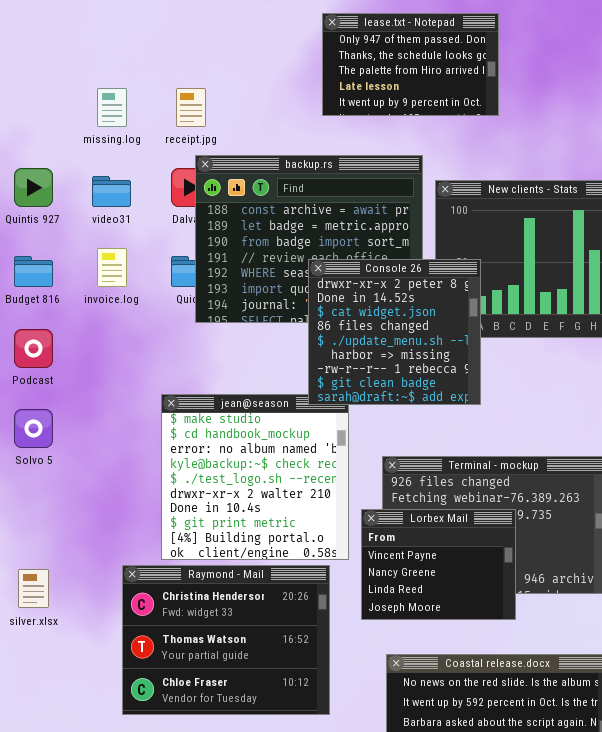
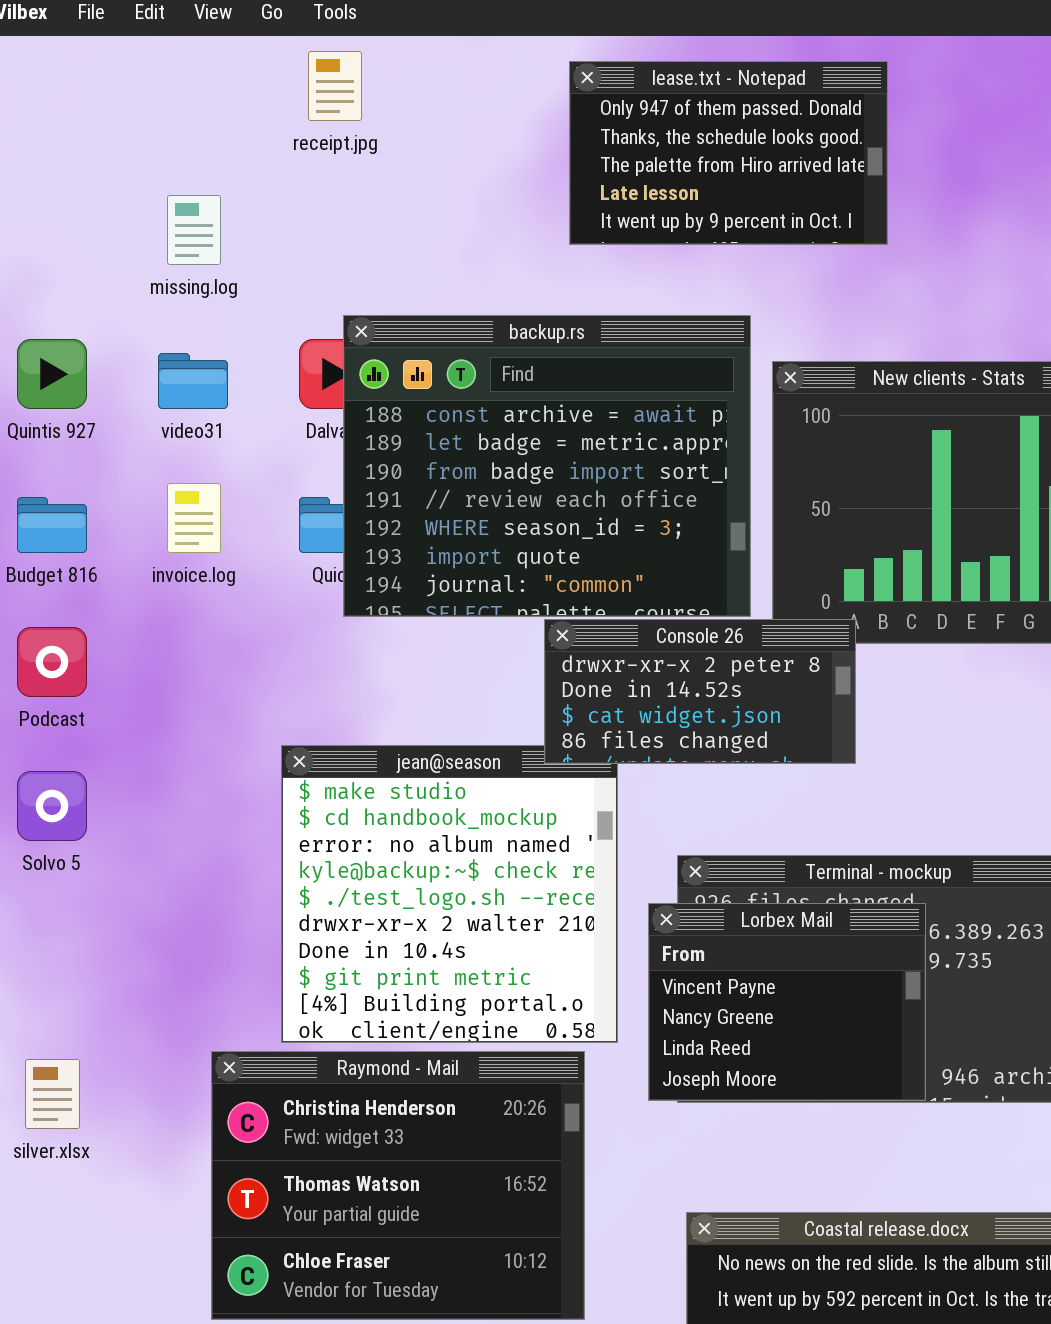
receipt.jpg: [176,88,206,127] -> [308,51,362,121], moved
Console 26: [308,259,481,405] -> [544,619,856,764], resized
Lorbex Mail: [361,509,516,620] -> [648,903,926,1101], moved

